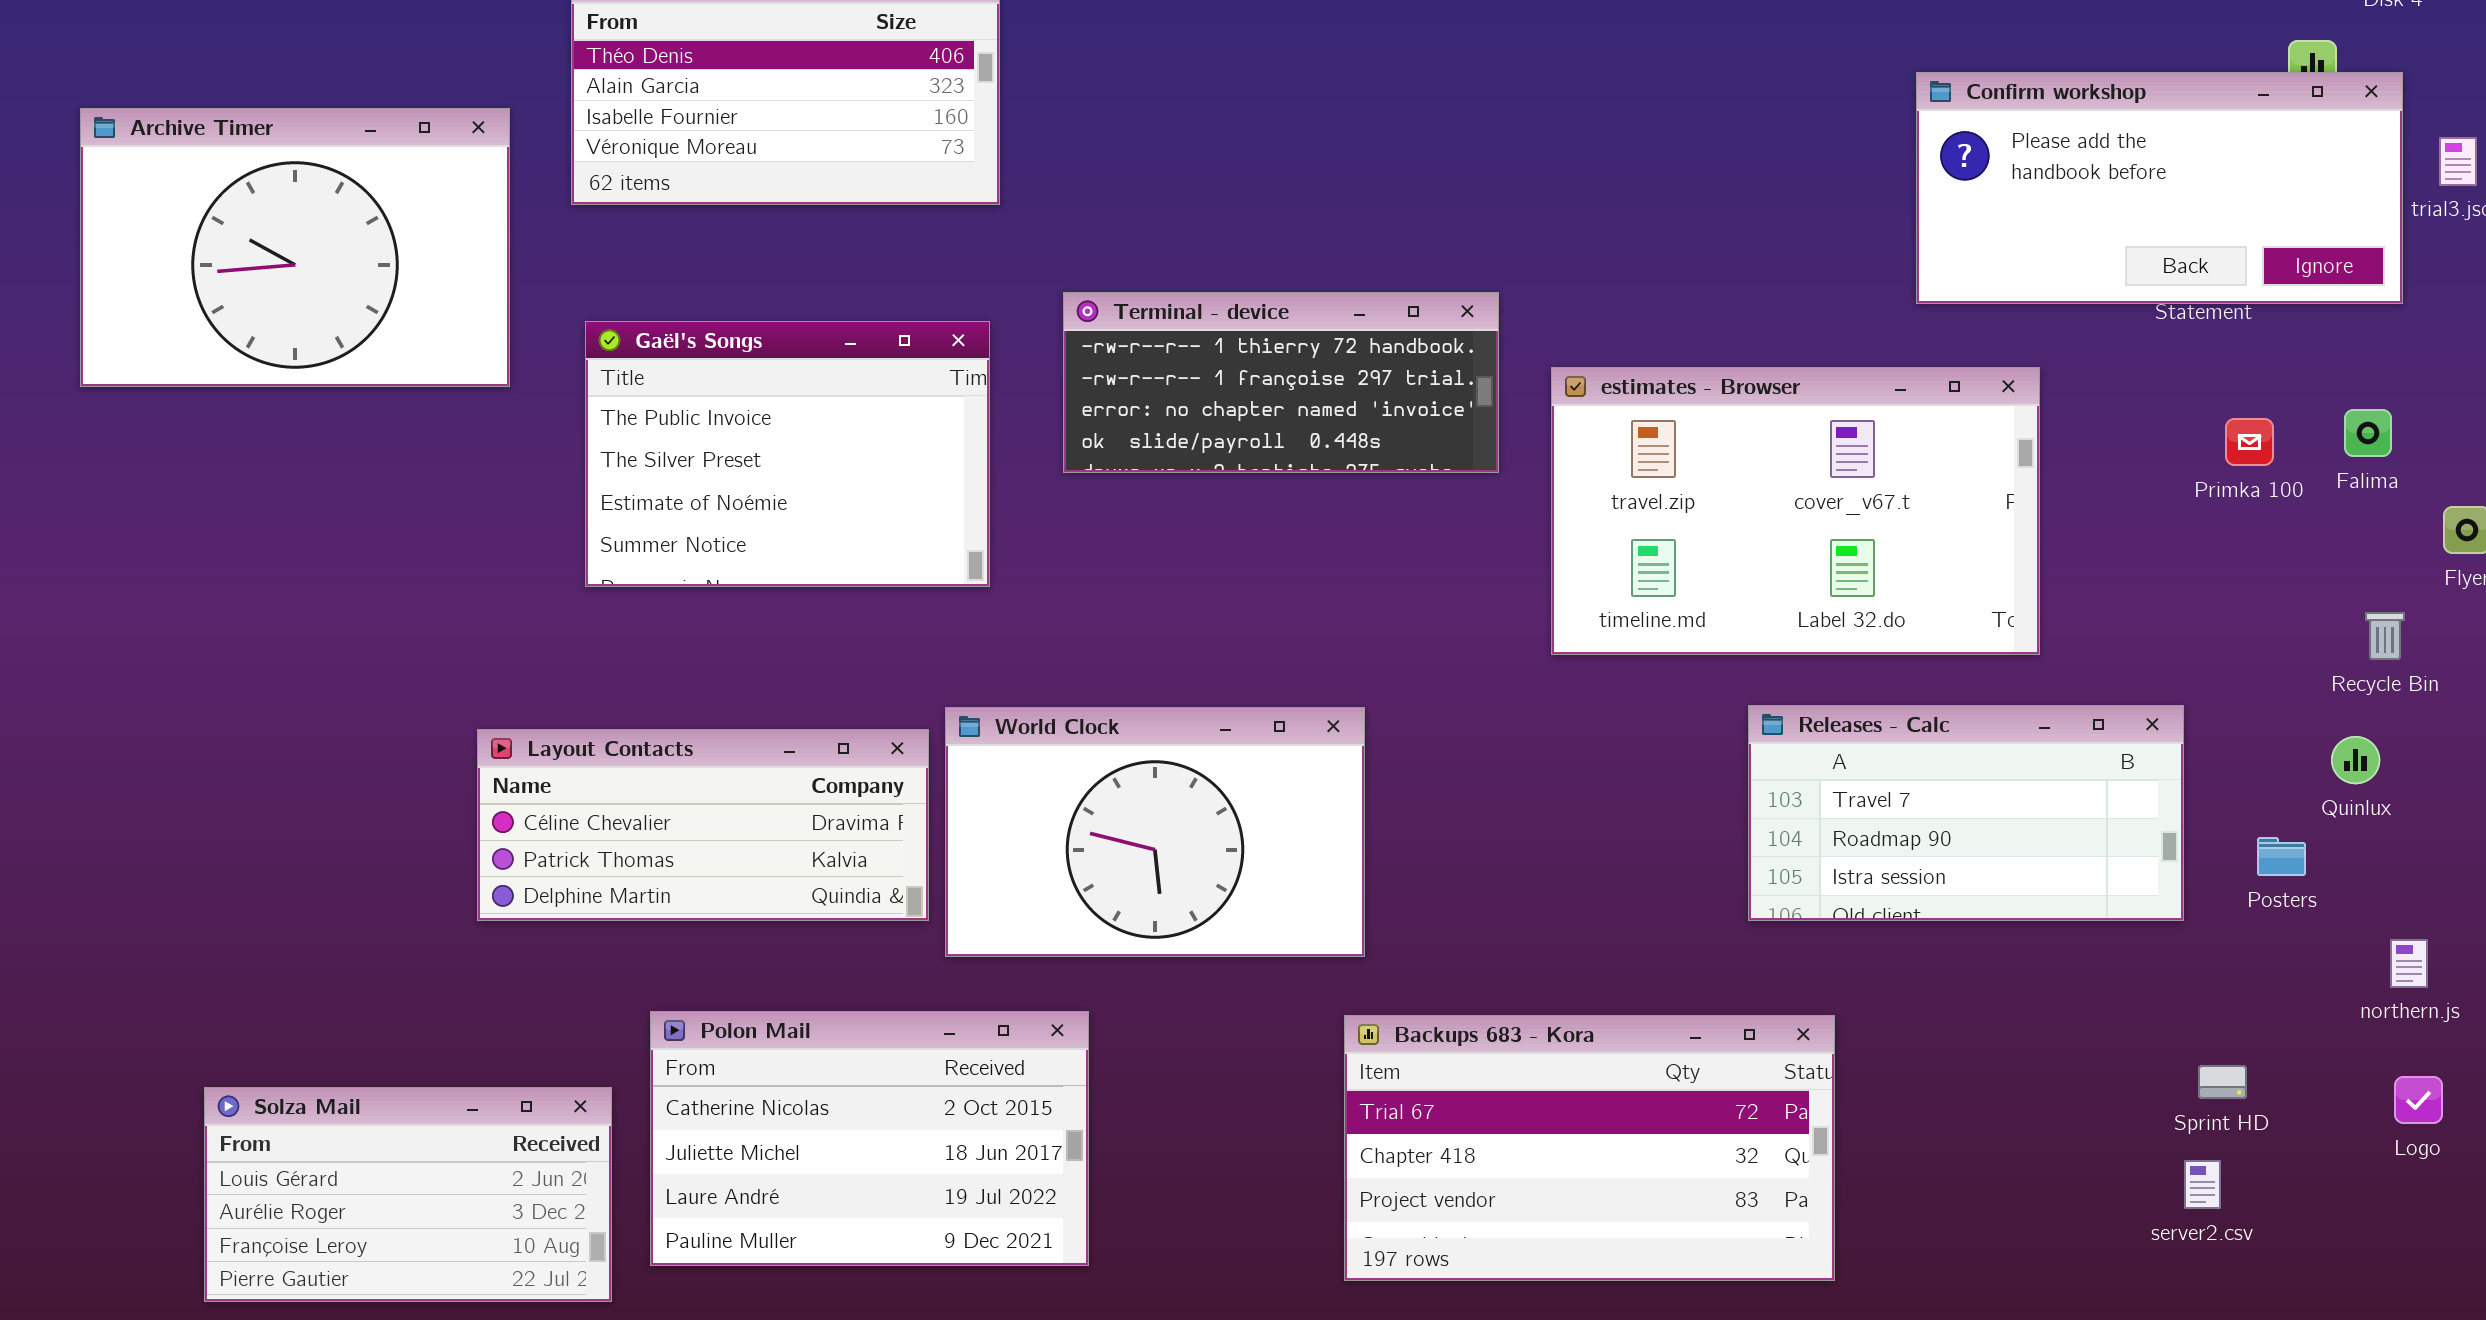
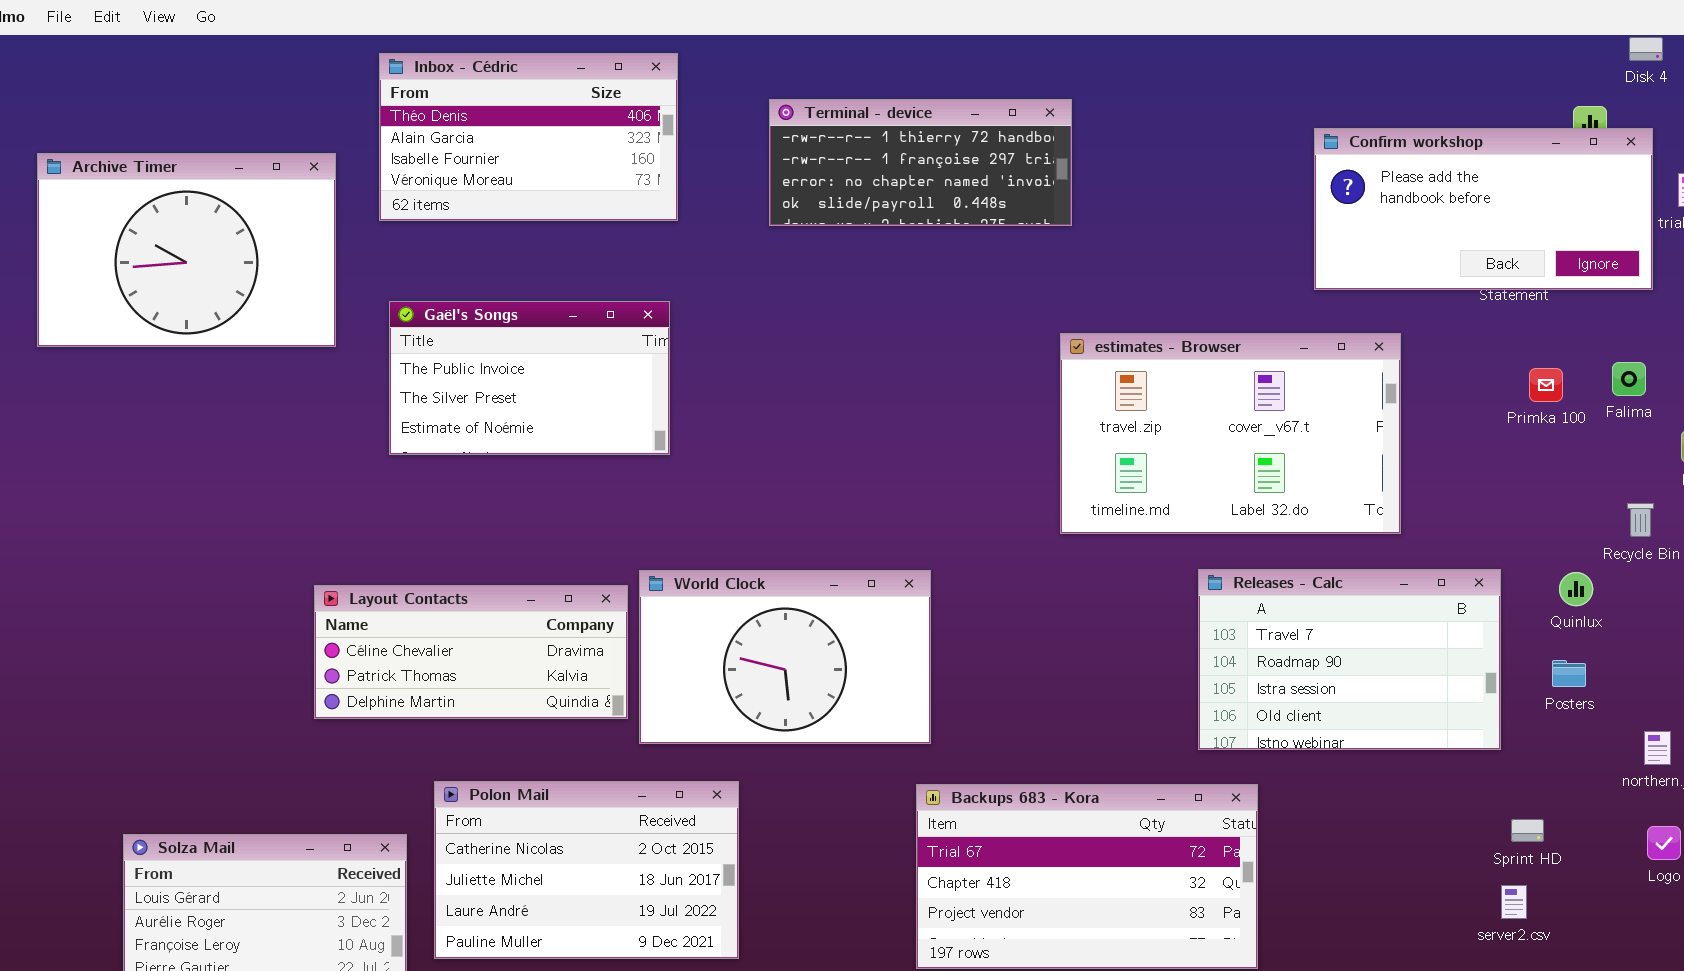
Terminal - device: [1063,292,1499,473] -> [769,99,1072,226], moved
Gaël's Songs: [585,321,990,587] -> [389,301,670,455], resized
Releases - Calc: [1748,705,2184,921] -> [1198,569,1501,750], resized
Quinlux: [2331,736,2380,784] -> [1559,572,1593,606], moved

